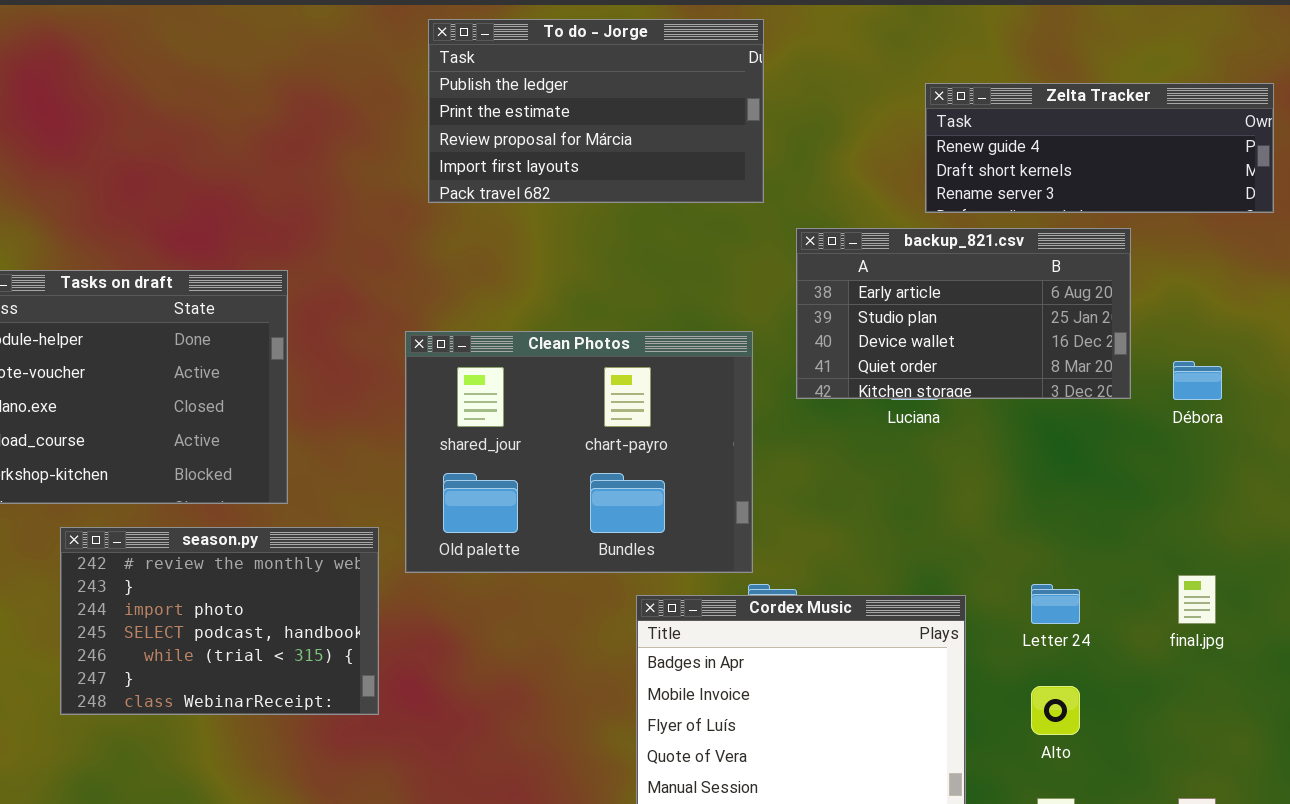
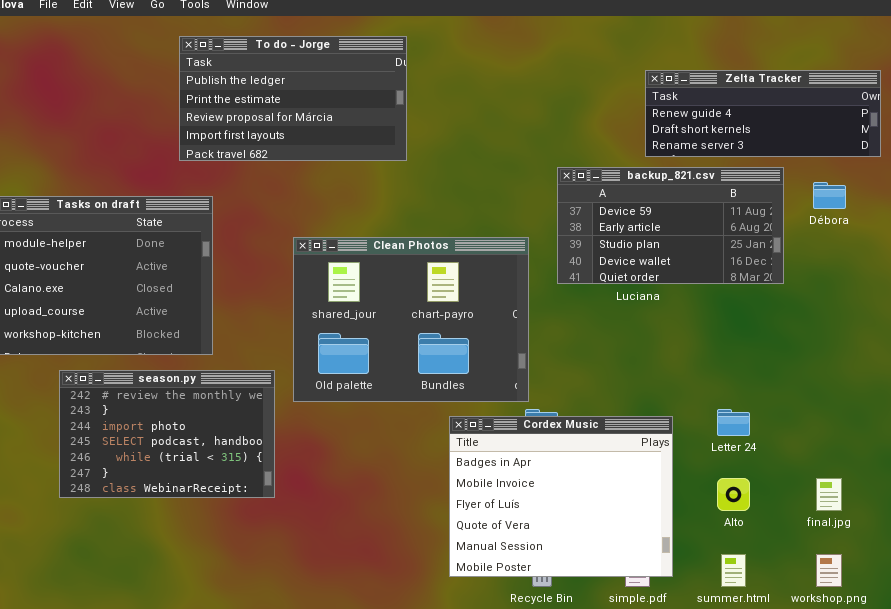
To do - Jorge: [428,19,764,203] -> [179,36,407,161], moved
backup_821.csv: [796,228,1131,399] -> [557,167,784,284], scrolled up 1 row
Débora: [1173,361,1222,400] -> [813,182,846,209], moved
final.jpg: [1178,575,1216,624] -> [816,478,842,511], moved

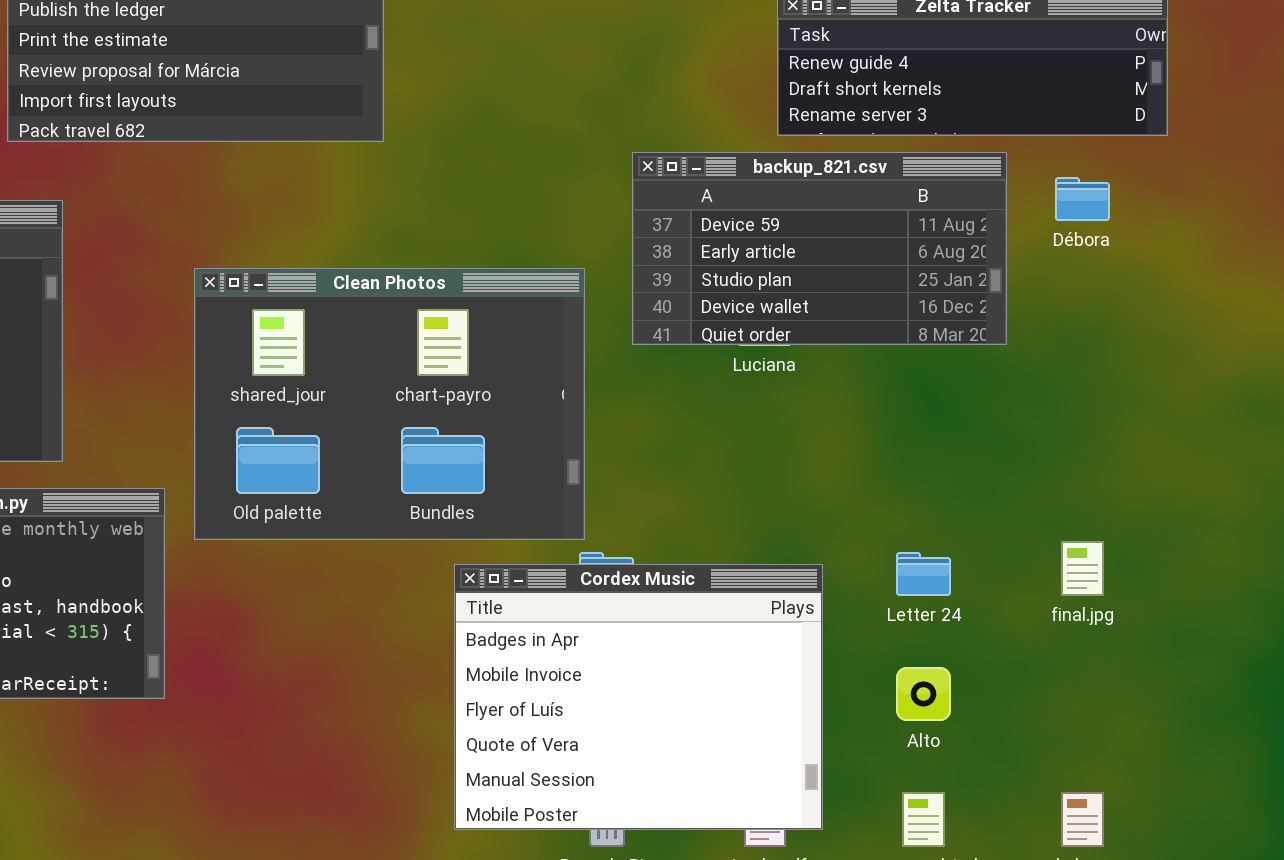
final.jpg: [816,478,842,511] -> [1061,541,1104,596], moved

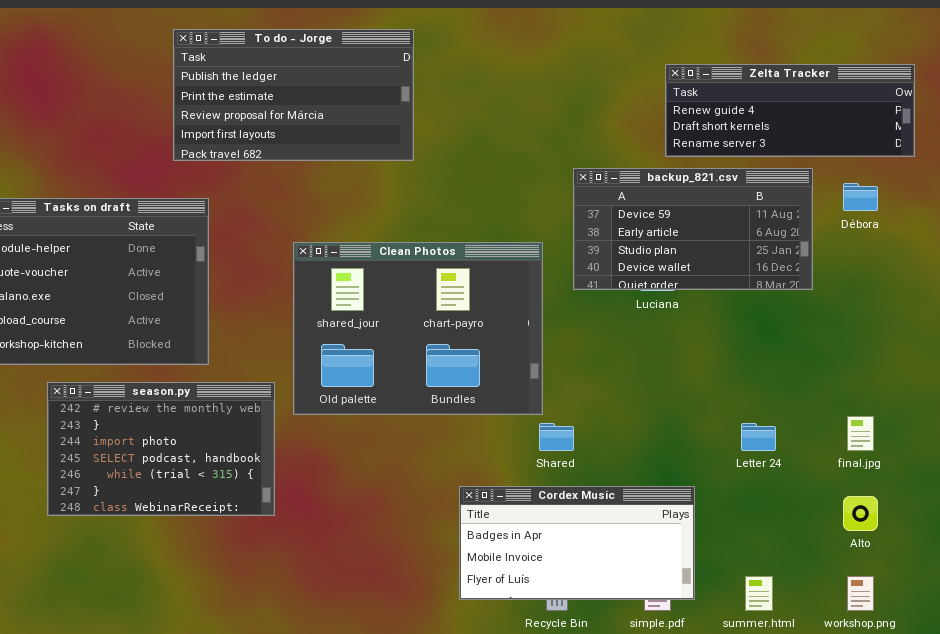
Cordex Music: [454,564,823,830] -> [459,486,695,600], resized
Alto: [896,667,951,721] -> [843,496,878,531], moved

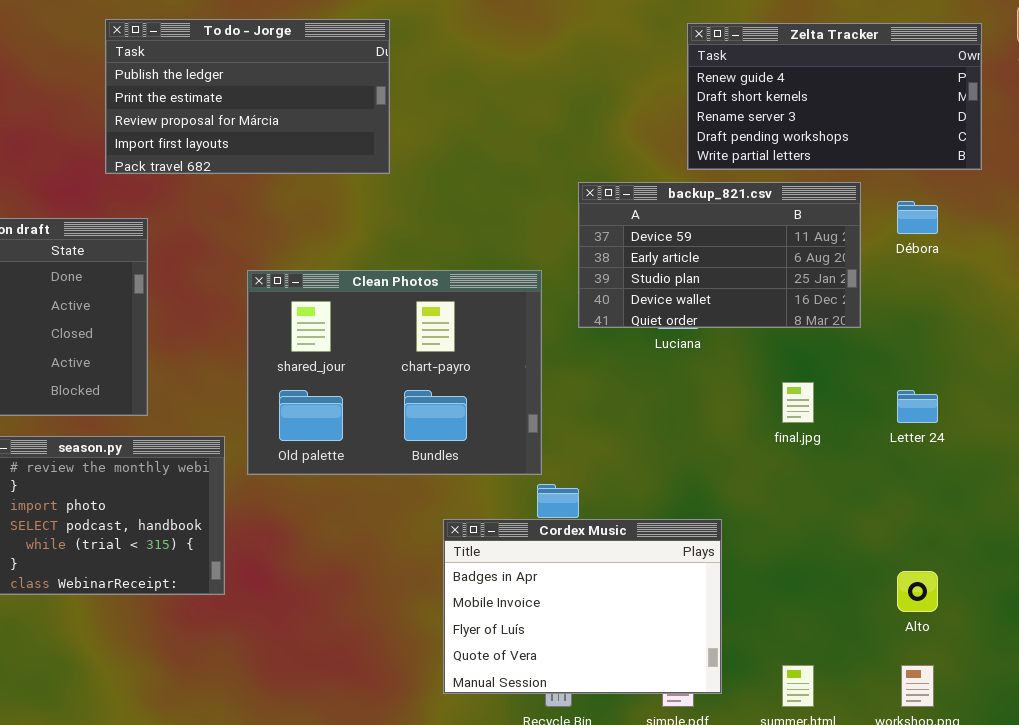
Zelta Tracker: [665,64,915,157] -> [687,23,982,170], resized
final.jpg: [847,416,874,451] -> [782,382,814,423], moved
Letter 24: [741,423,776,451] -> [897,390,938,423], moved
Cordex Music: [459,486,695,600] -> [443,519,722,694], resized

